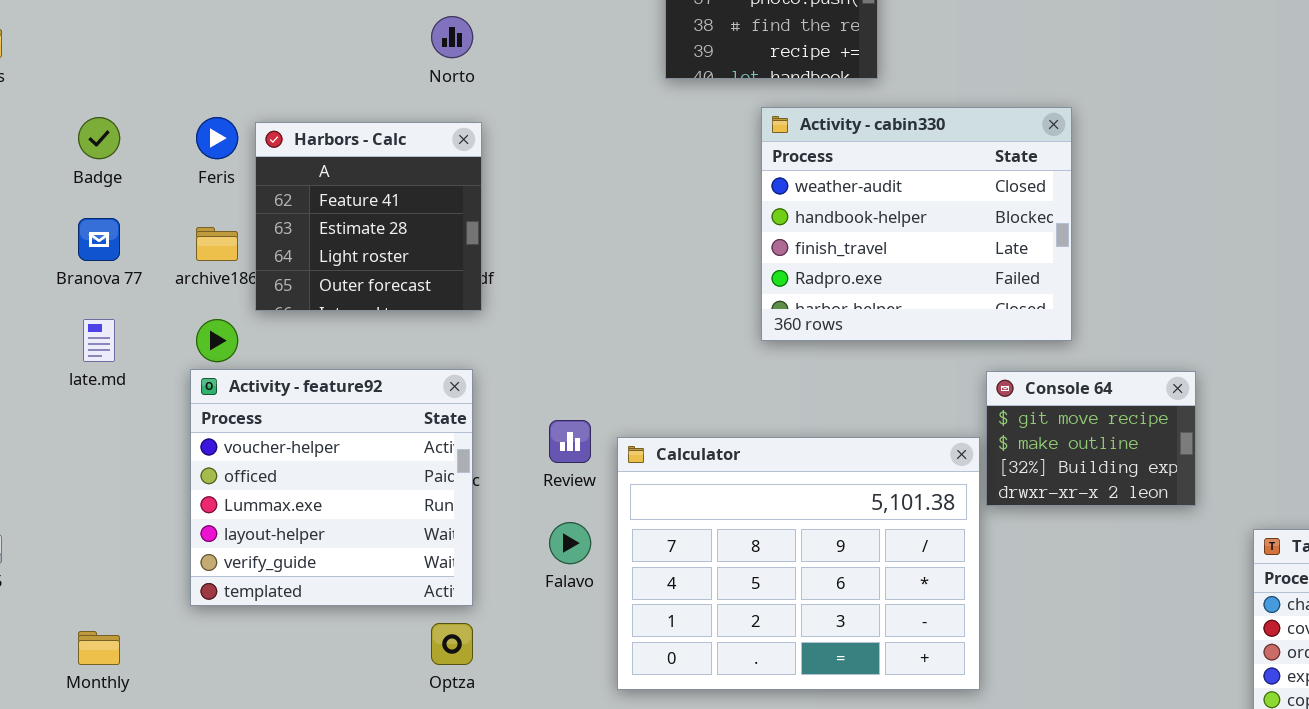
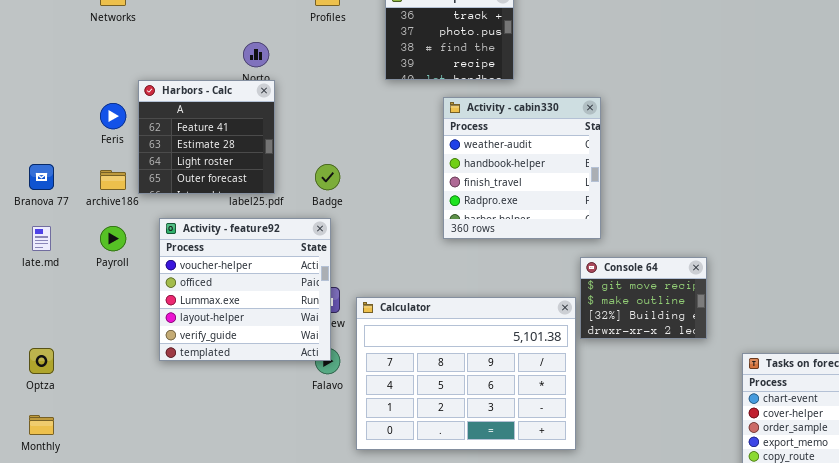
Activity - cabin330: [761,107,1072,341] -> [443,97,601,239], resized
Badge: [78,117,120,159] -> [315,164,340,190], moved
Harbors - Calc: [255,122,482,311] -> [138,80,275,194], moved
Activity - feature92: [190,369,473,606] -> [159,218,331,361], moved
Optza: [431,623,473,665] -> [29,348,54,374], moved

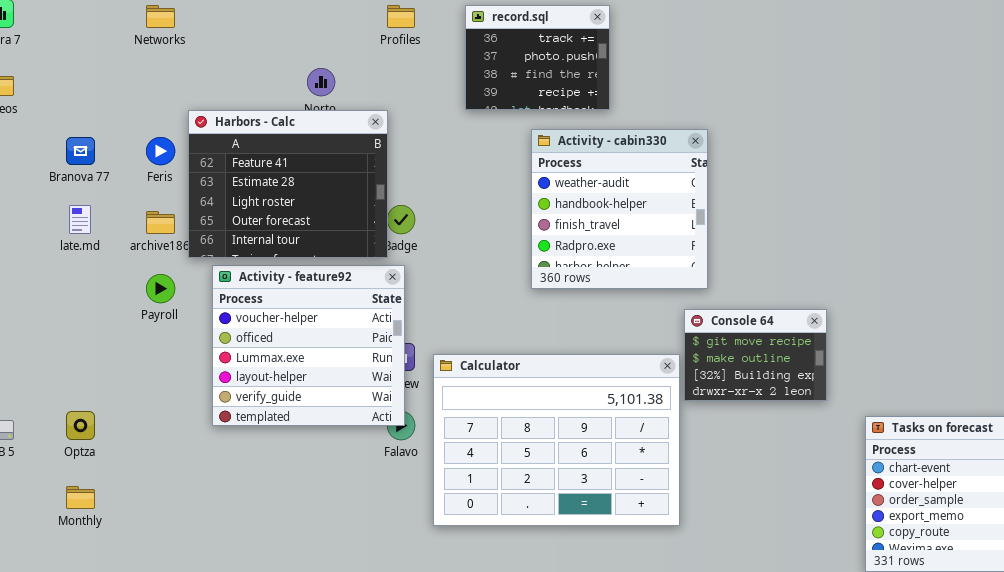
Harbors - Calc: [138,80,275,194] -> [188,110,388,258], resized
Branova 77: [29,164,54,190] -> [66,137,95,165], moved
late.md: [32,226,51,251] -> [69,205,91,234], moved

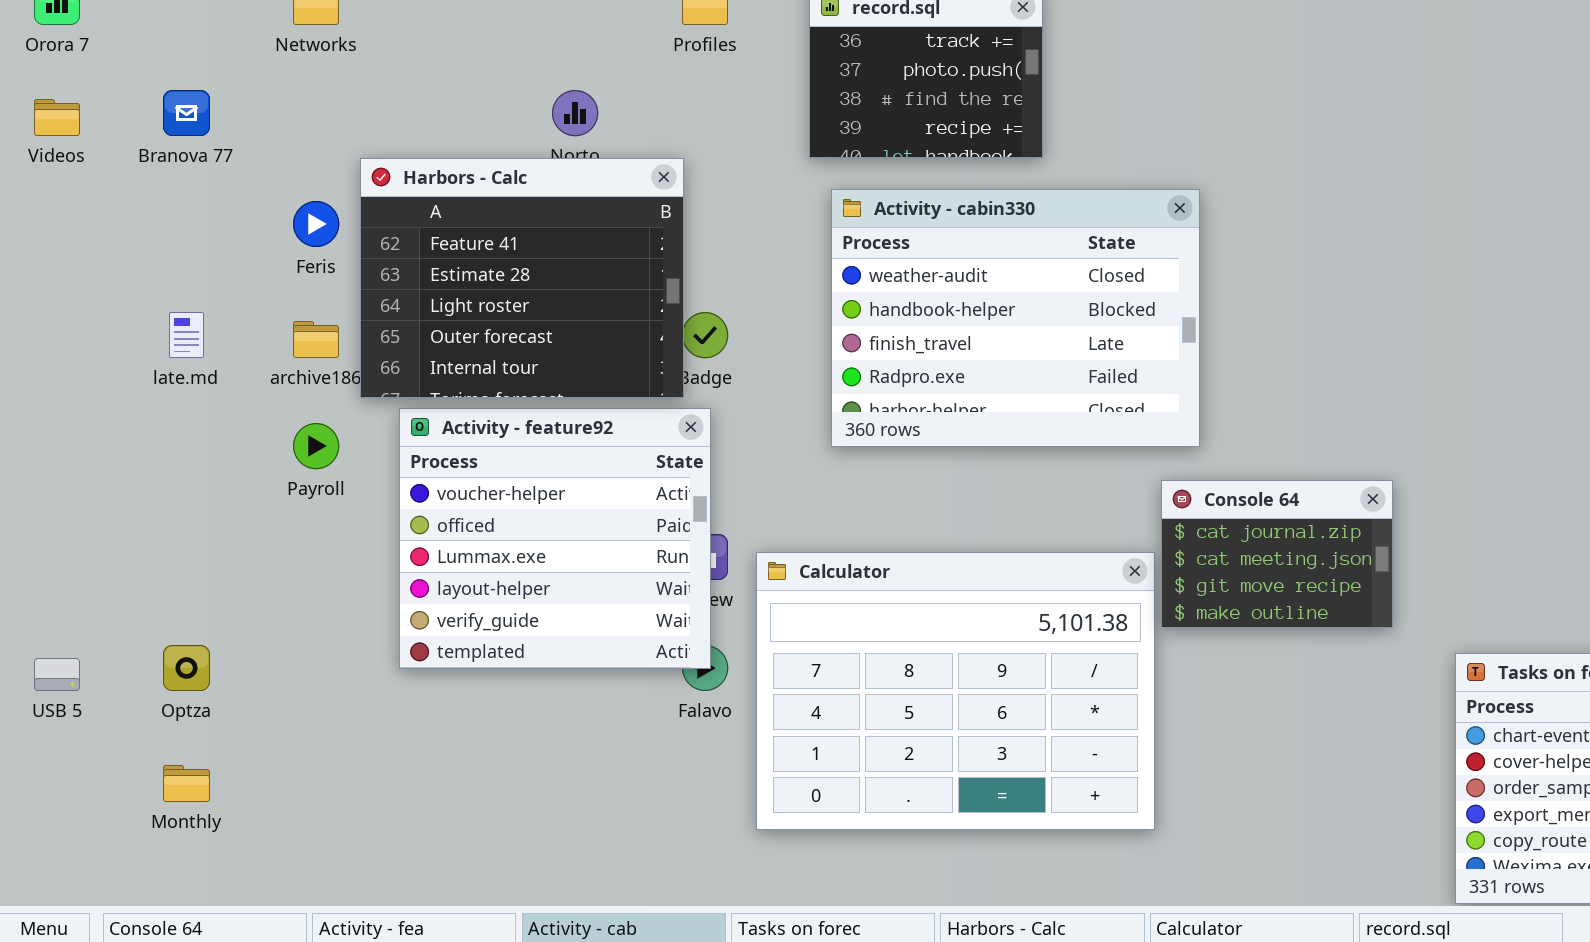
Activity - cabin330: [531,129,708,289] -> [831,189,1200,447], resized
Branova 77: [66,137,95,165] -> [163,90,210,136], moved
Console 64: [684,309,827,401] -> [1161,480,1393,628], scrolled up 2 rows

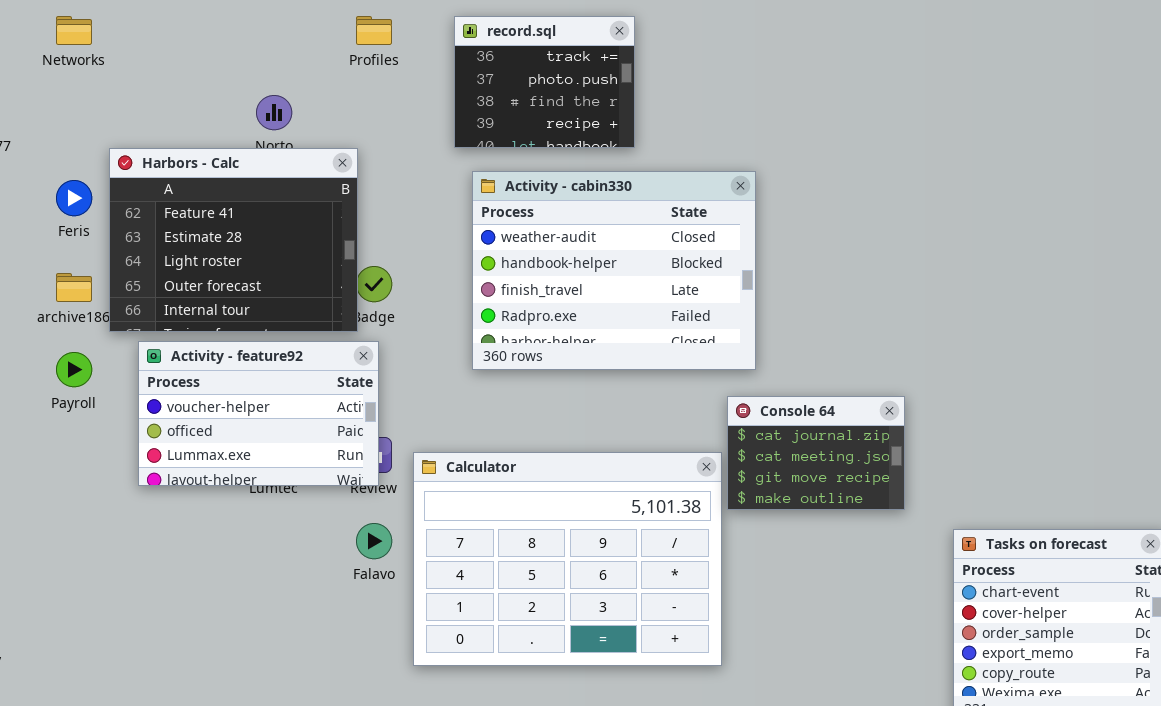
Activity - feature92: [399,408,711,669] -> [138,341,379,486], resized

